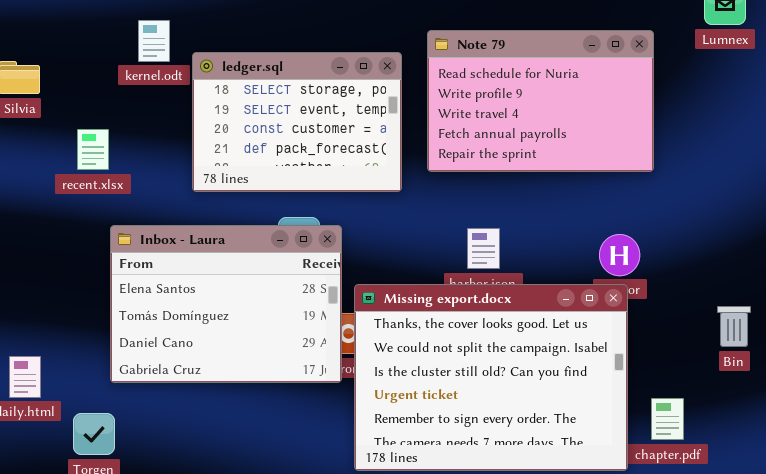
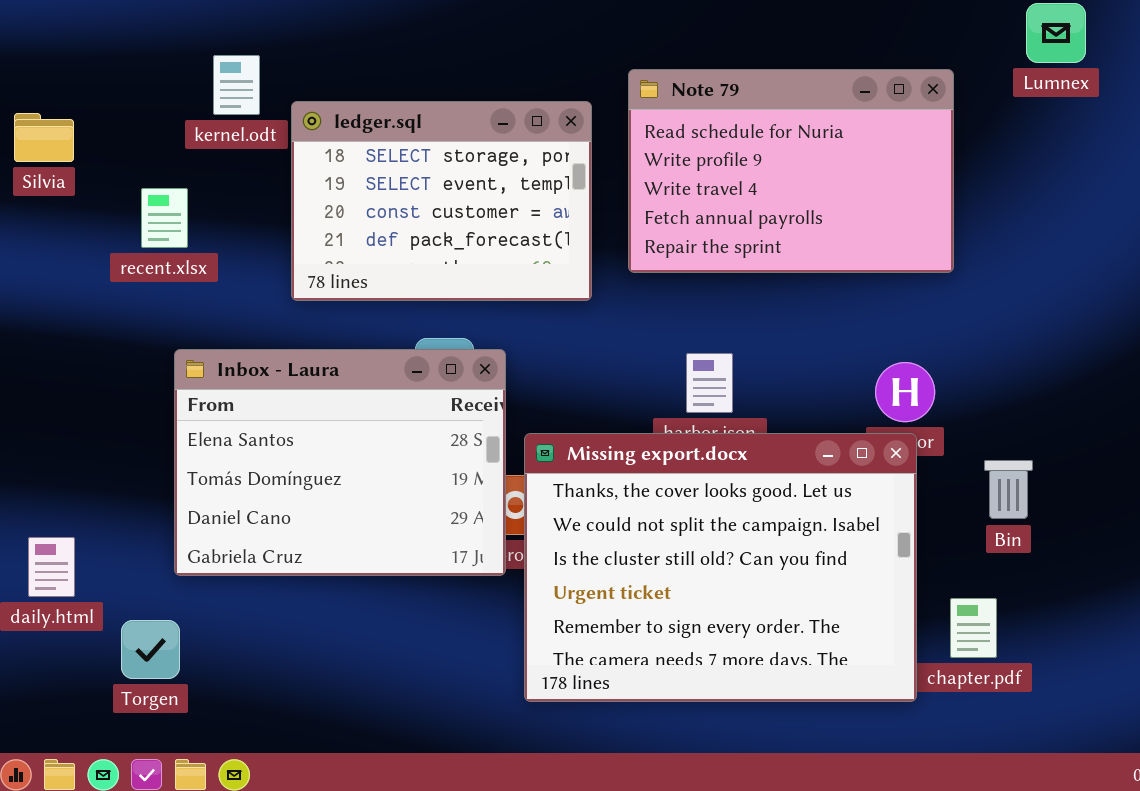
recent.xlsx: [77,129,109,170] -> [141,188,188,248], moved
Bin: [717,306,751,347] -> [984,460,1033,519], moved

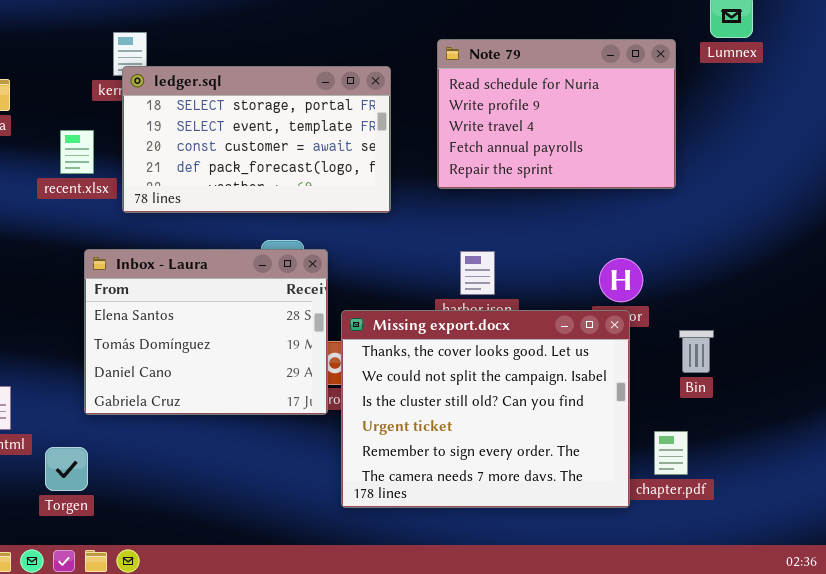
Note 79: [628,69,954,273] -> [437,39,676,189], moved
ledger.sql: [291,101,592,301] -> [122,66,391,213], resized

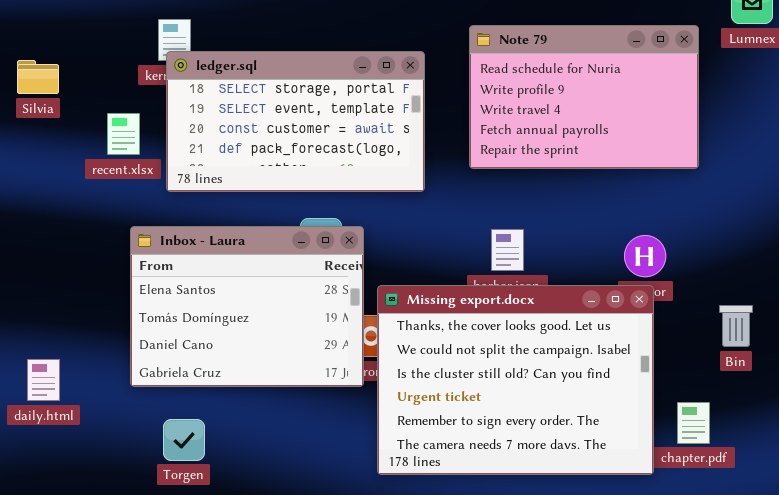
Bin: [679,330,714,373] -> [719,305,753,347], moved
Torgen: [45,447,88,491] -> [163,419,205,461], moved

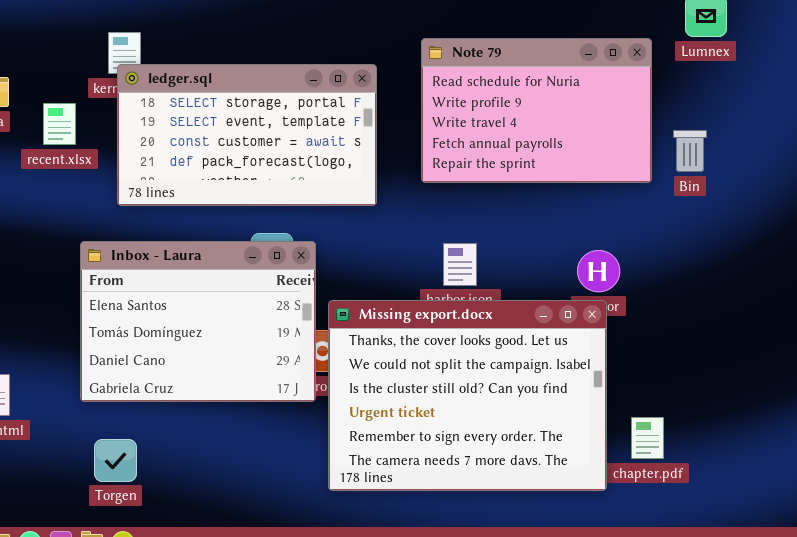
recent.xlsx: [107,113,140,155] -> [43,103,76,145], moved
Bin: [719,305,753,347] -> [673,130,707,172], moved
Torgen: [163,419,205,461] -> [94,439,137,482], moved

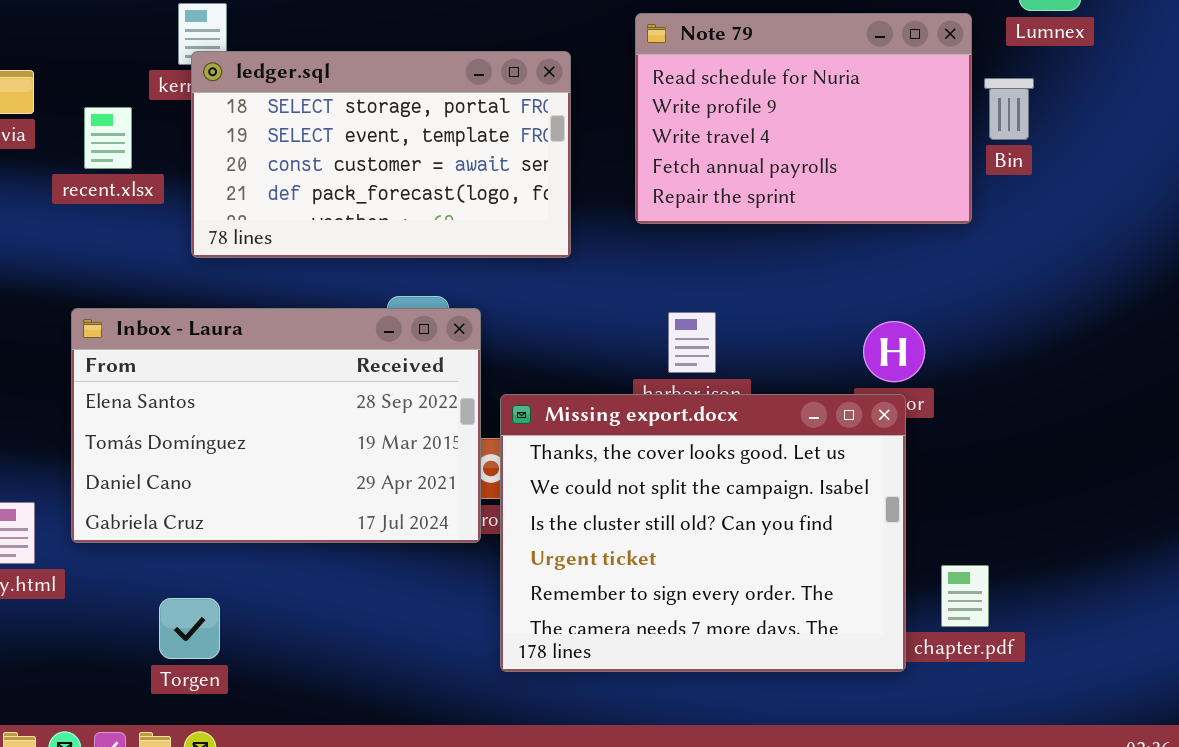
Bin: [673,130,707,172] -> [984,78,1034,140], moved
Inbox - Laura: [80,241,316,402] -> [71,308,481,543], resized

